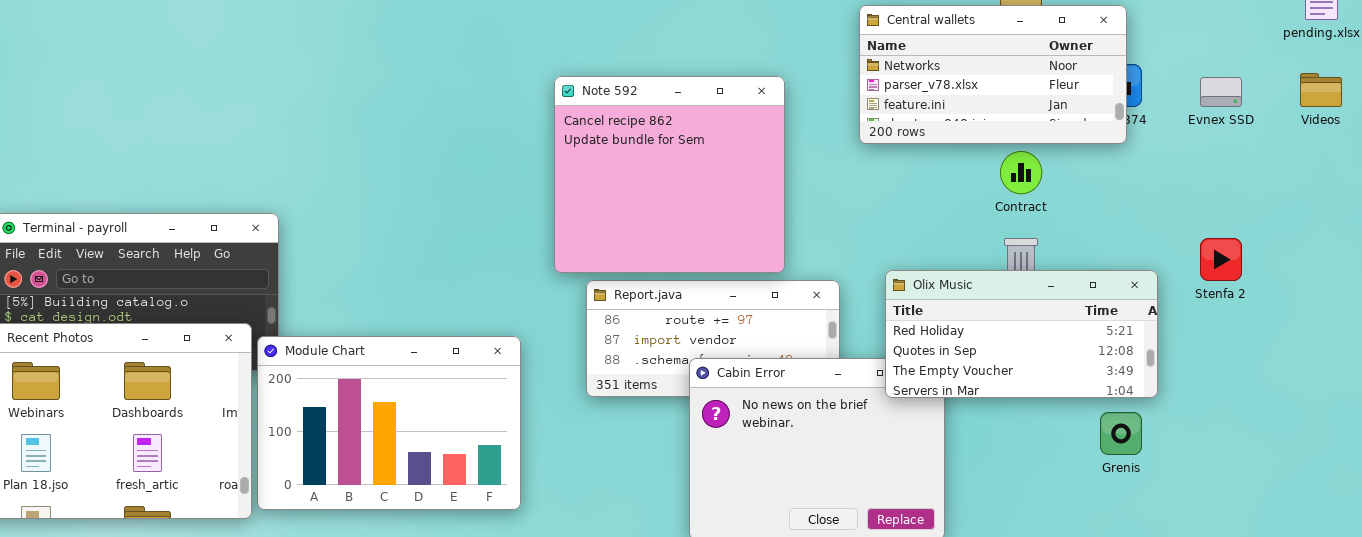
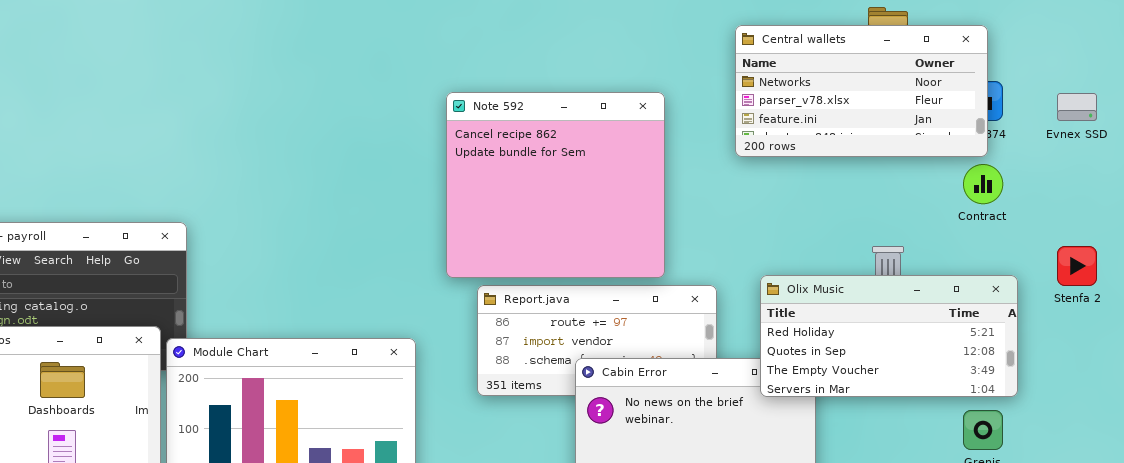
Contract: [1000,151,1042,194] -> [963,164,1003,204], moved

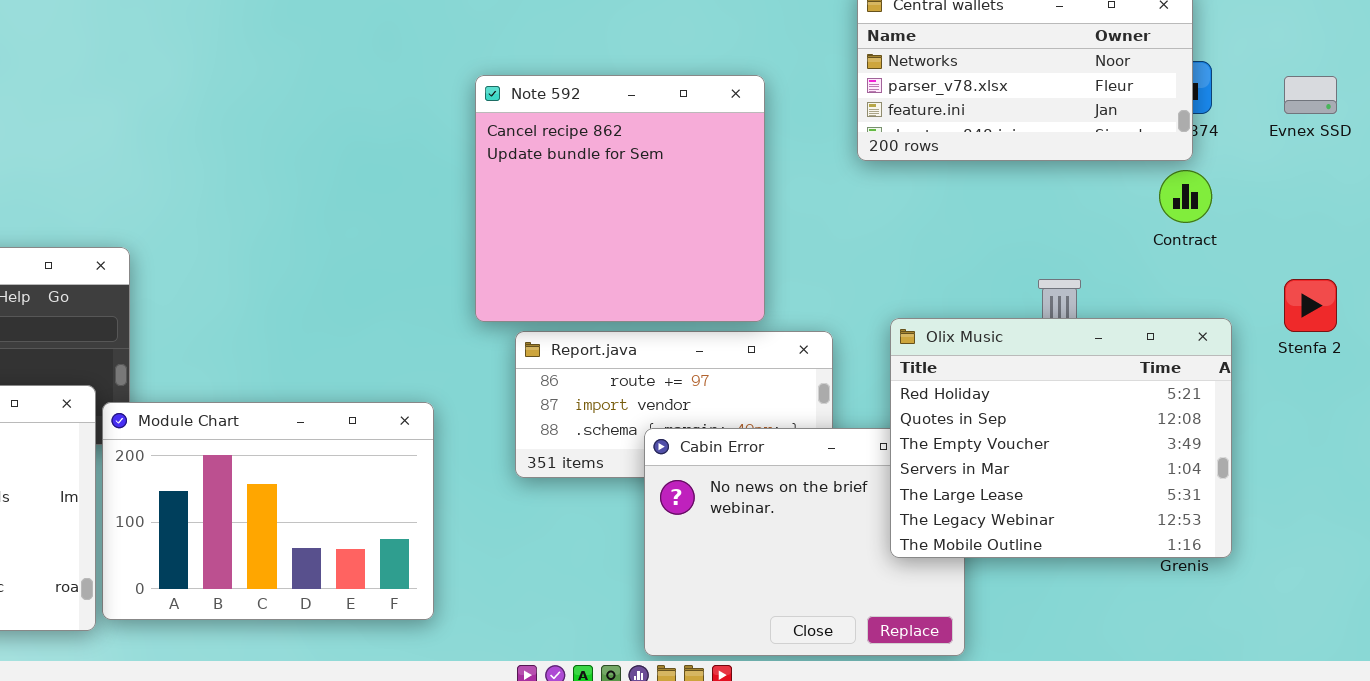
Olix Music: [760,275,1018,397] -> [890,318,1232,558], resized

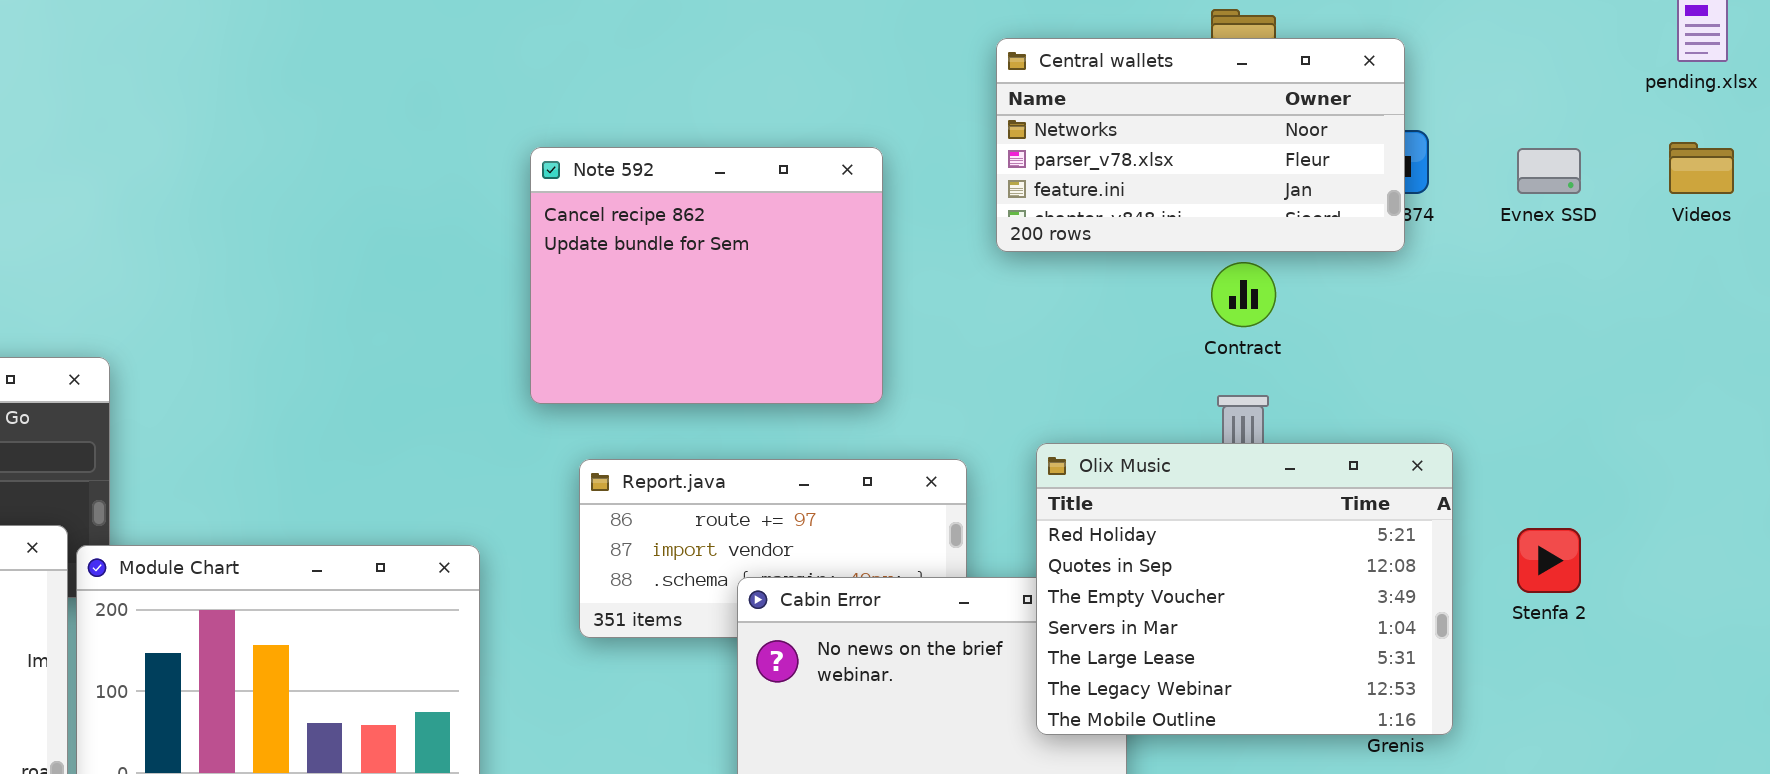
Note 592: [475,75,765,322] -> [530,147,883,404], resized
Contract: [1159,170,1212,223] -> [1211,262,1276,327], moved
Stenfa 2: [1284,279,1337,332] -> [1517,528,1581,593], moved

